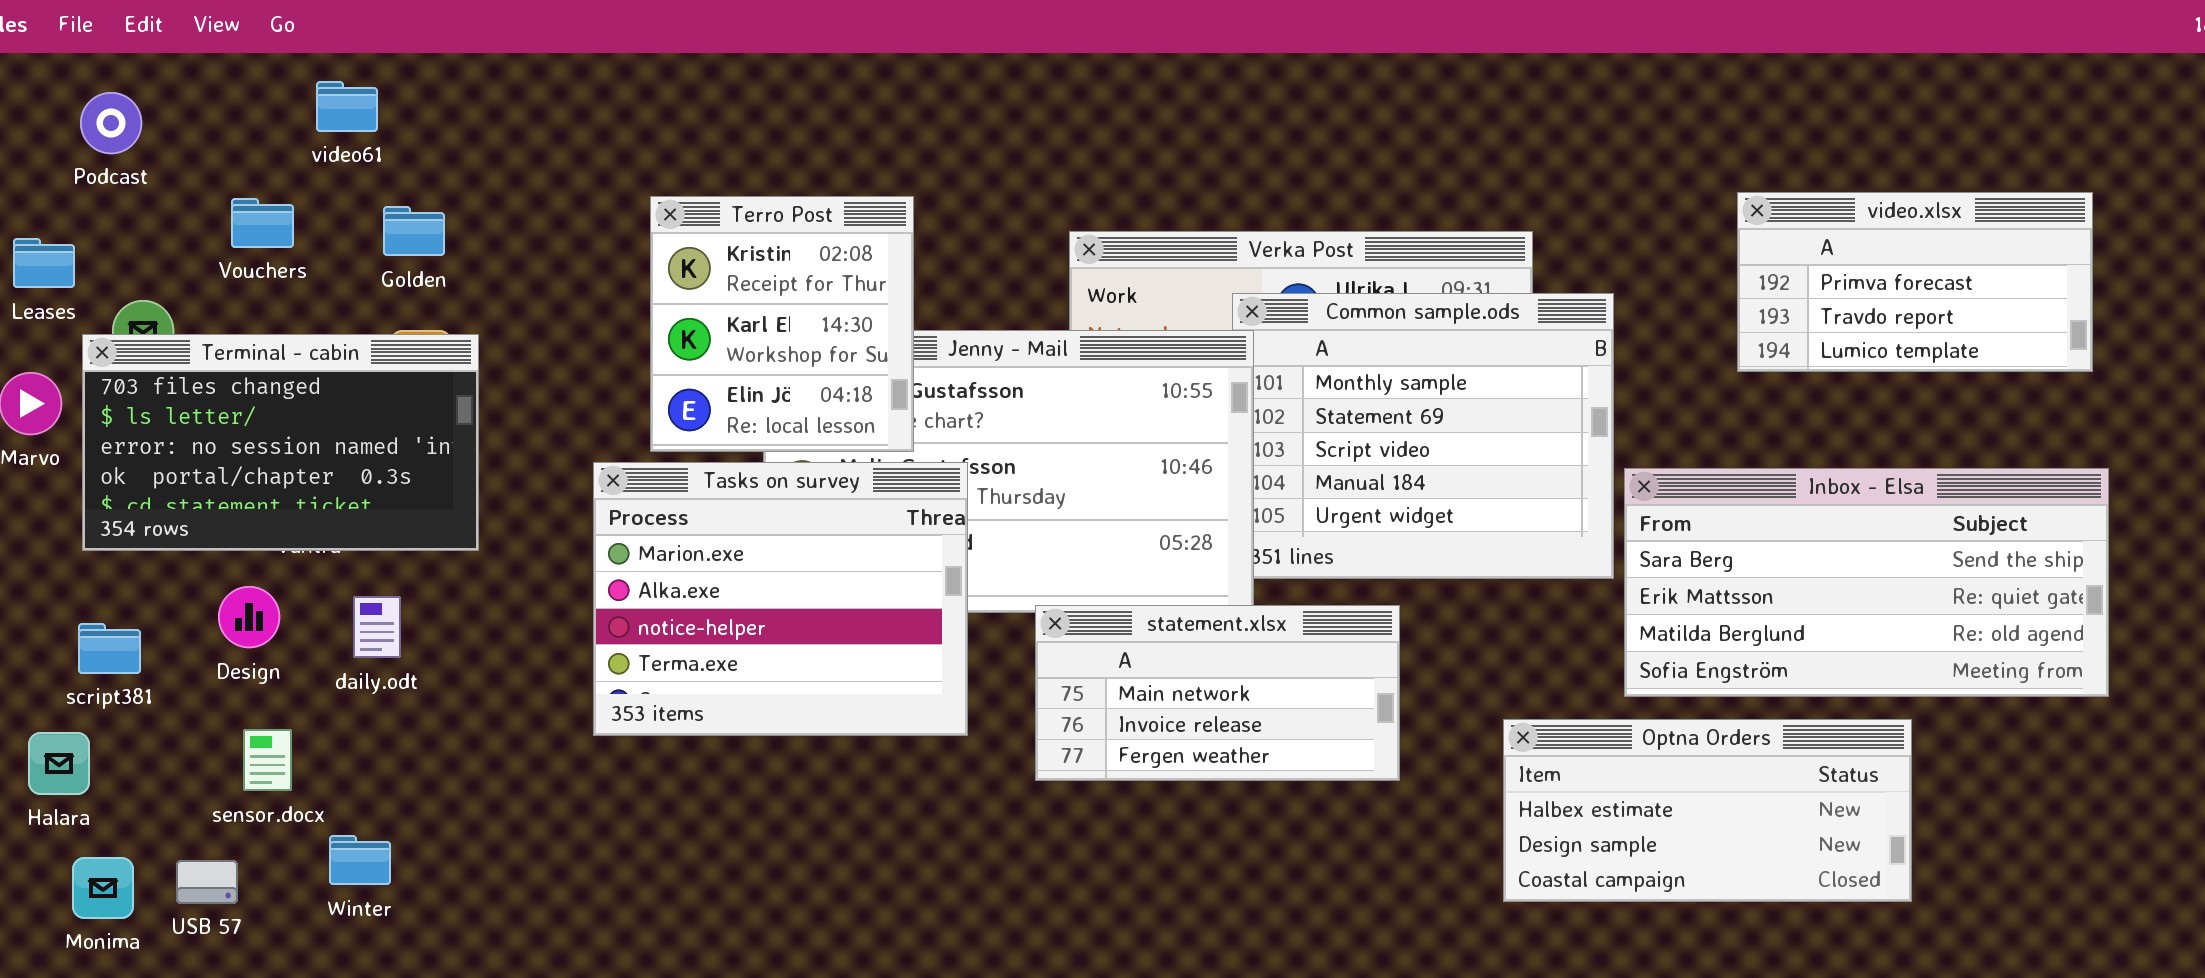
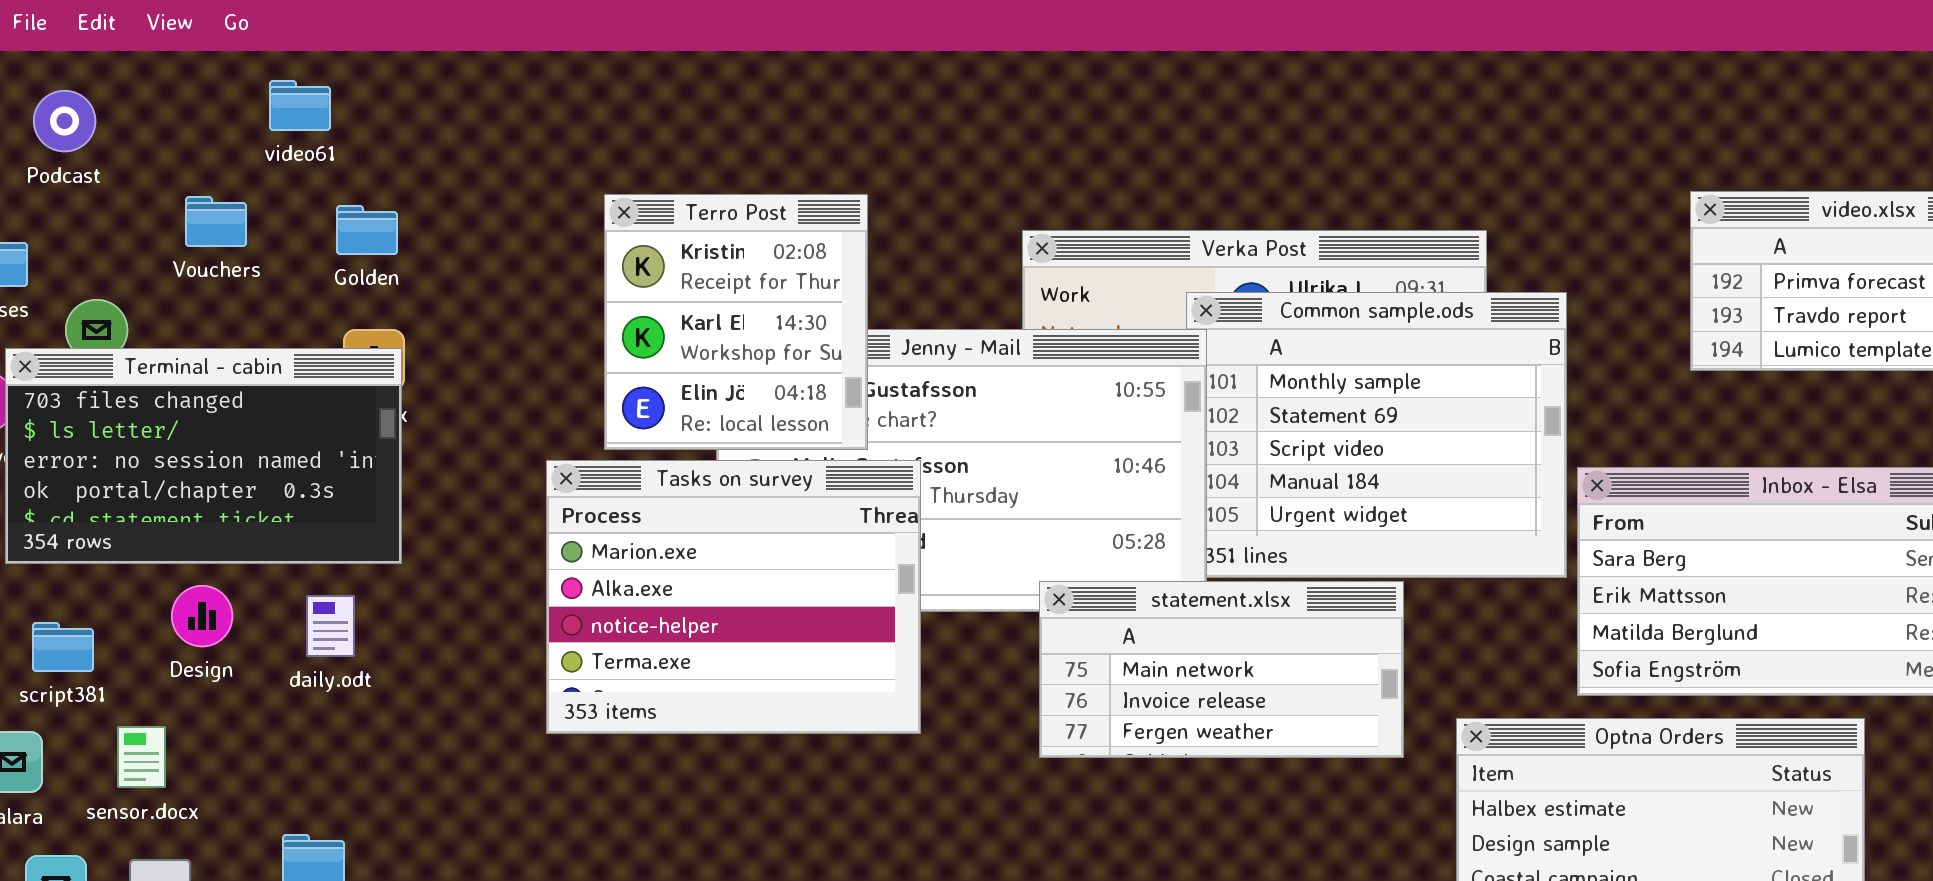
Terminal - cabin: [82,334,479,551] -> [5,348,402,564], moved
statement.xlsx: [1035,605,1400,781] -> [1039,581,1404,758], moved
sensor.docx: [243,729,292,791] -> [117,726,166,788], moved

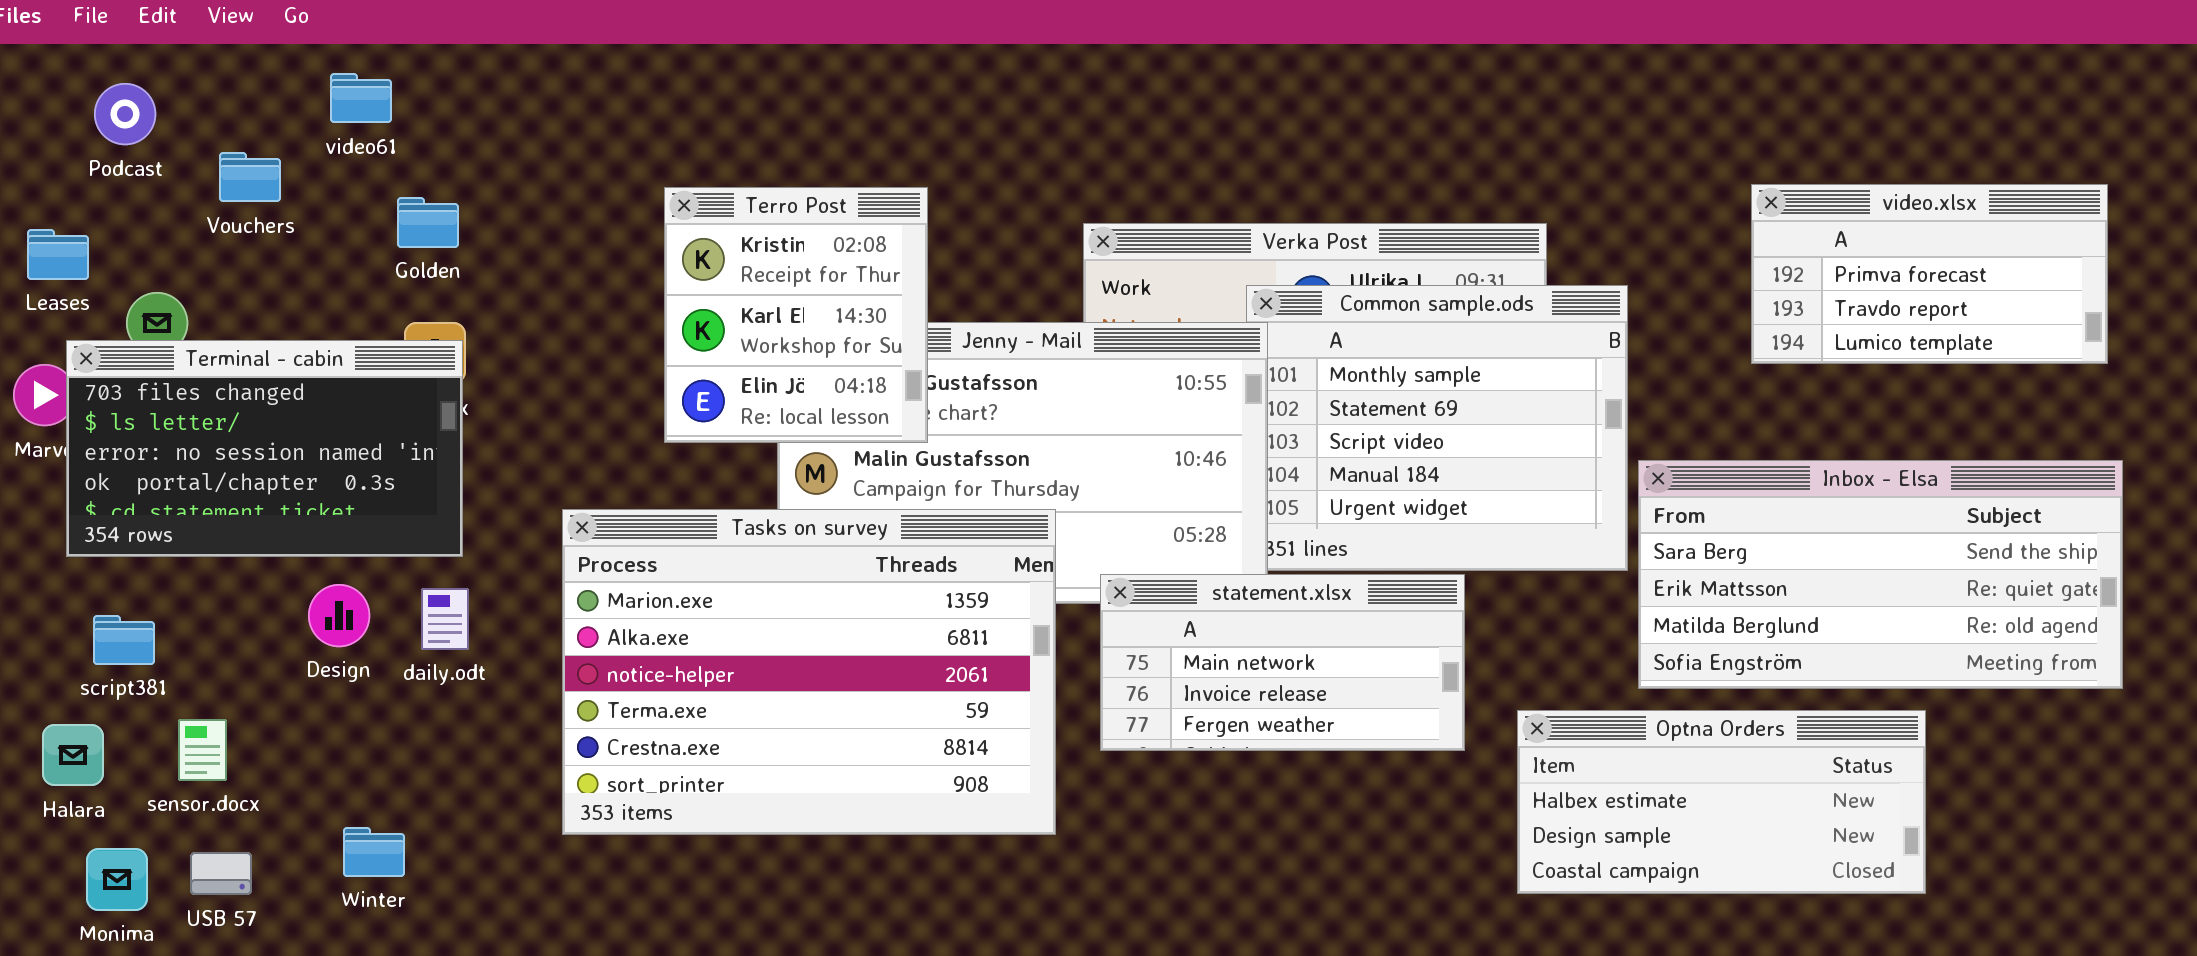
Vouchers: [185,196,247,247] -> [219,152,281,202], moved
Tasks on survey: [546,460,921,734] -> [562,509,1056,835], moved, resized
Design: [171,585,233,647] -> [308,584,370,647], moved
daily.odt: [306,595,355,657] -> [421,588,469,650], moved

